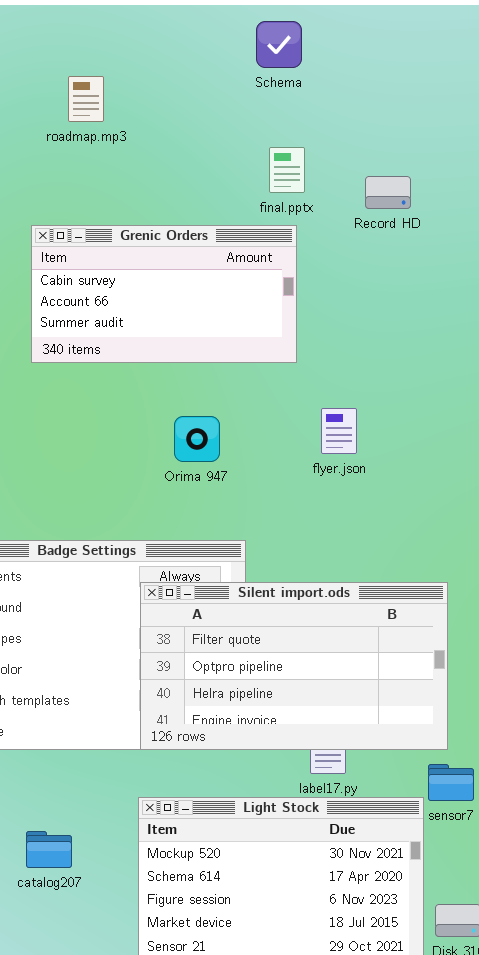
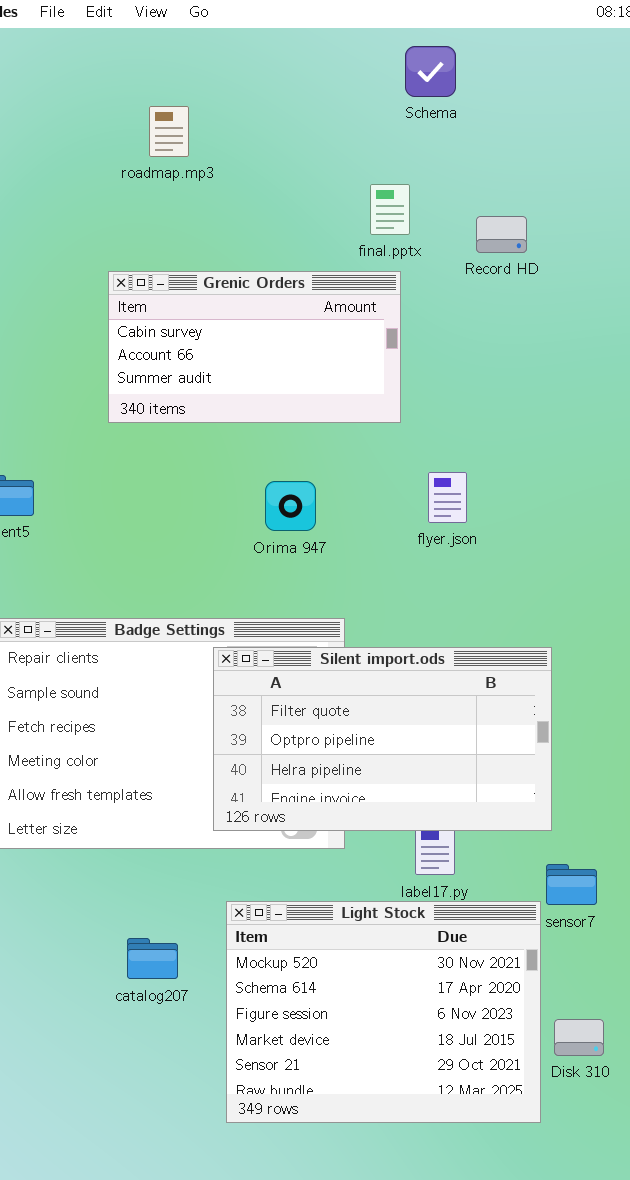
Schema: [256,21,302,68] -> [405,46,456,97], moved
Silent import.ods: [140,582,448,750] -> [213,647,552,831], moved
catalog207: [26,831,72,868] -> [127,938,178,979], moved

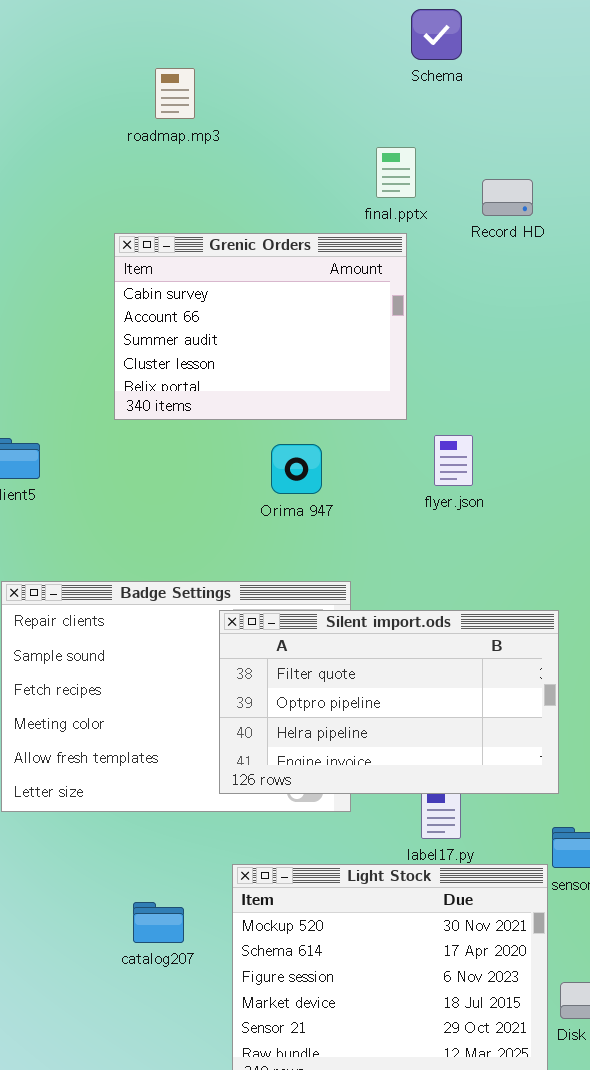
Grenic Orders: [108,271,401,423] -> [114,233,407,420], resized

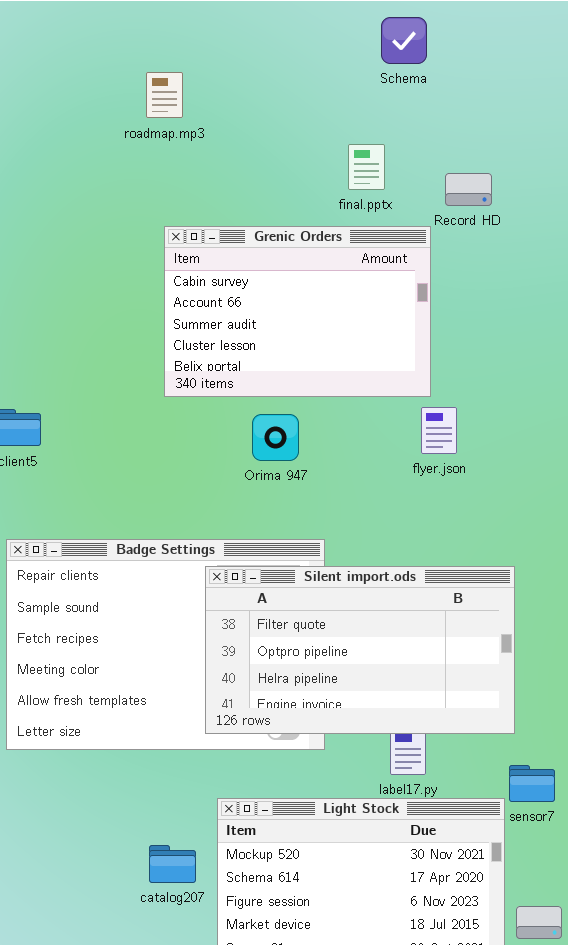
Grenic Orders: [114,233,407,420] -> [164,226,431,397], moved
flyer.json: [434,435,473,486] -> [421,407,457,454], moved
catalog207: [133,902,184,943] -> [149,845,196,883], moved

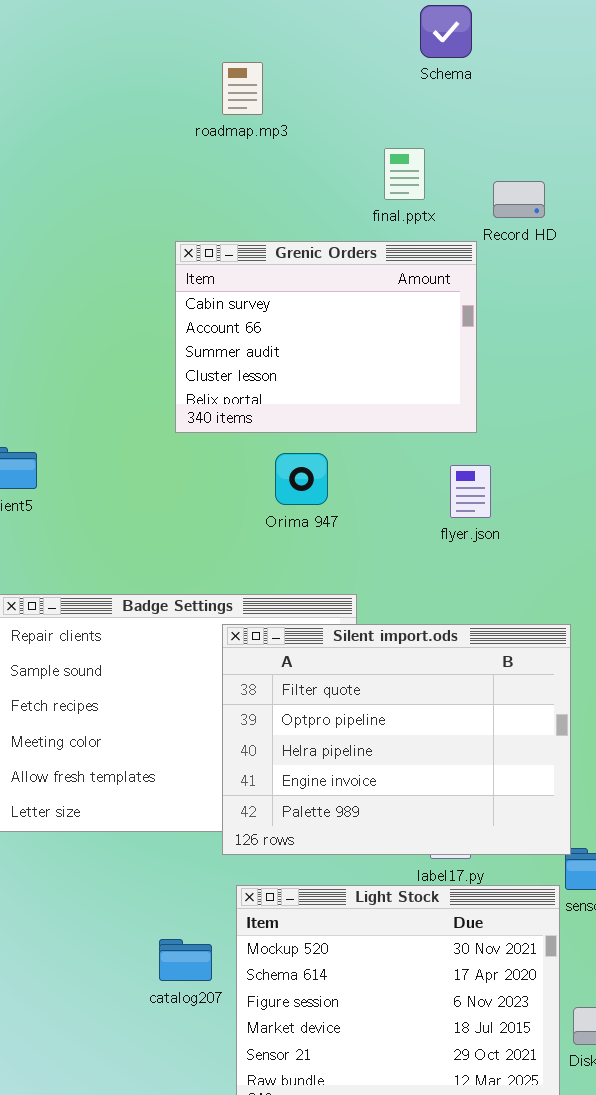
roadmap.mp3: [146,72,183,118] -> [222,62,263,115], moved
flyer.json: [421,407,457,454] -> [450,465,491,518], moved
Silent import.ods: [205,566,515,734] -> [222,624,571,855], resized

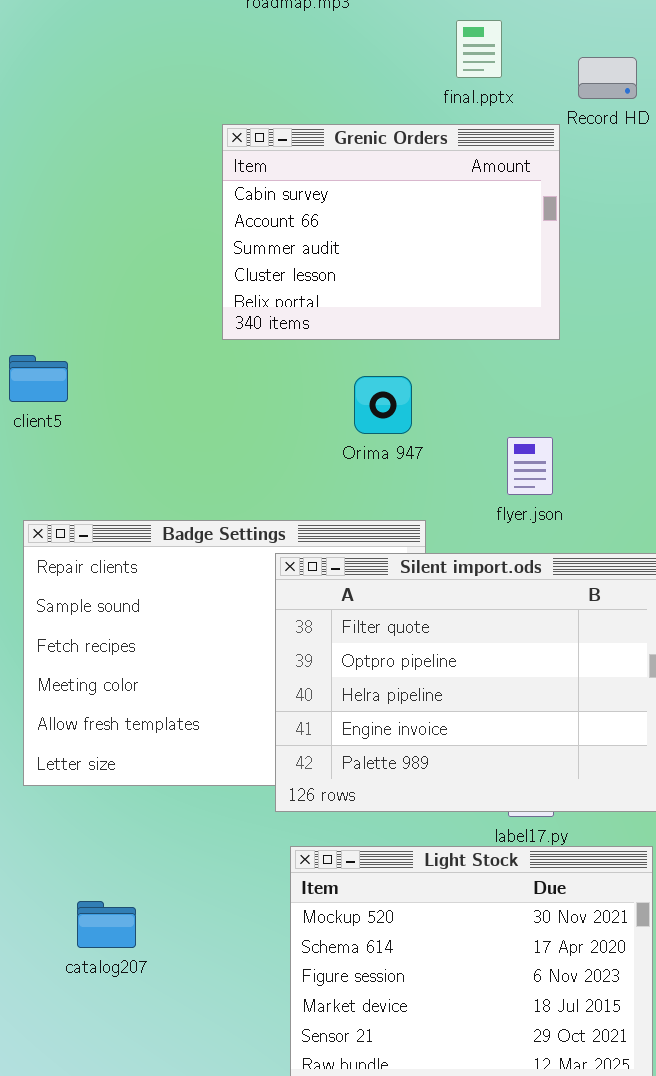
Orima 947: [275,453,328,505] -> [354,376,412,434], moved
flyer.json: [450,465,491,518] -> [507,437,553,495], moved
catalog207: [159,939,212,981] -> [77,901,136,948], moved

